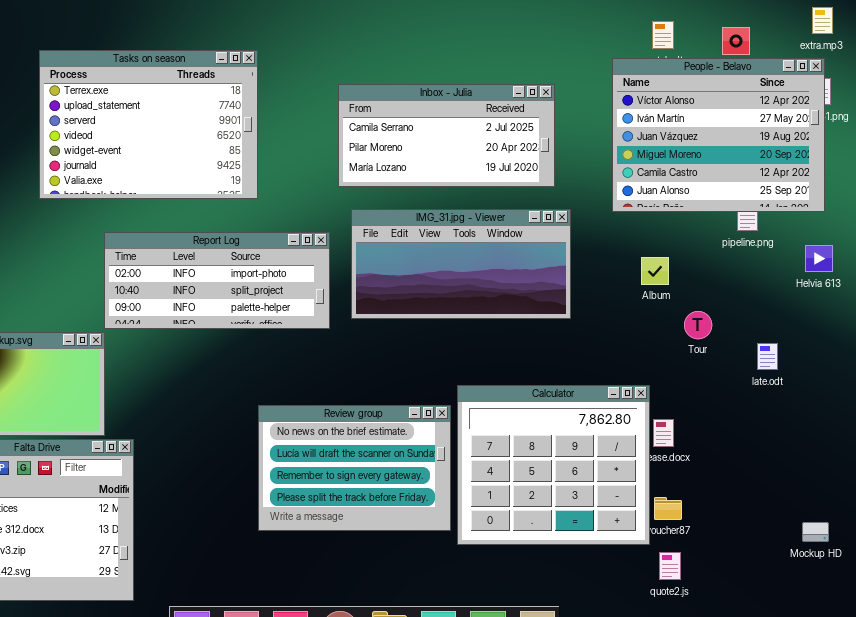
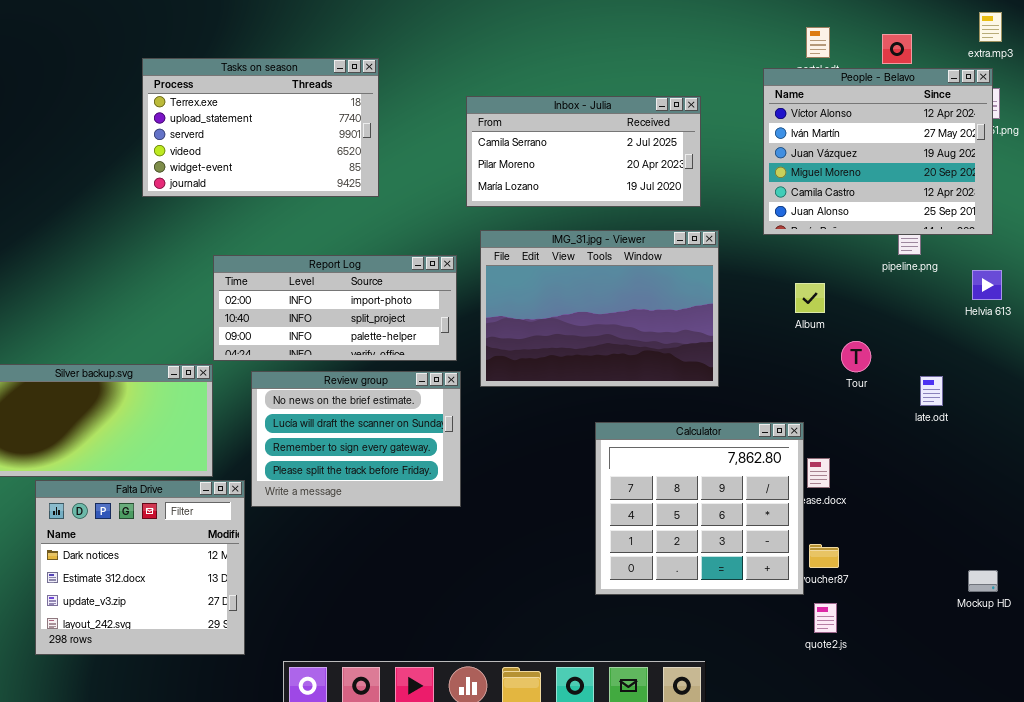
Tasks on season: [39,50,258,199] -> [142,58,379,197], resized
IMG_31.jpg - Viewer: [351,209,571,319] -> [480,230,719,387], resized
Review group: [258,405,451,531] -> [251,371,461,507], moved

